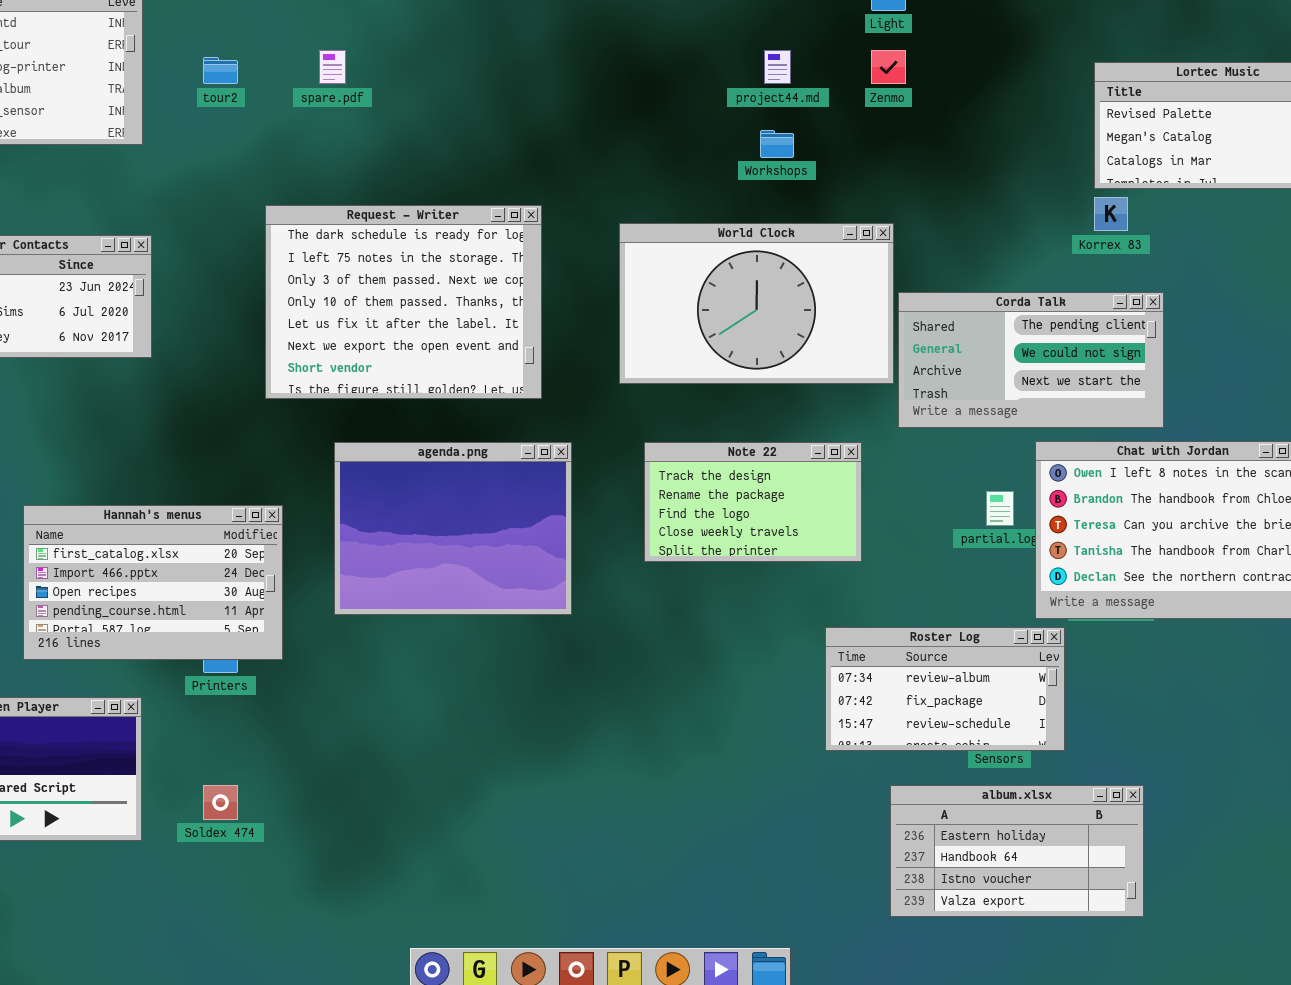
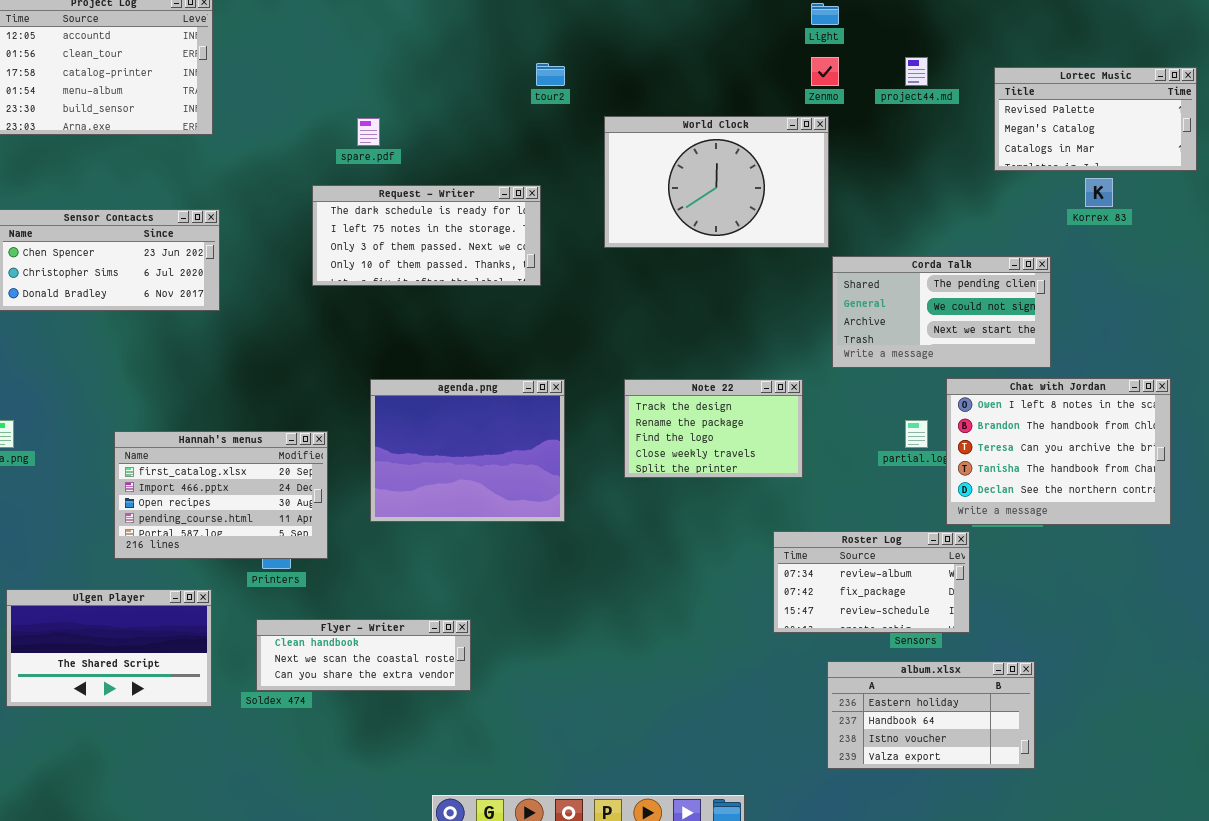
spare.pdf: [319,50,346,84] -> [357,118,380,146], moved
project44.md: [764,50,791,84] -> [905,57,928,86], moved
tour2: [203,57,238,84] -> [536,63,565,86], moved
Korrex 83: [1094,197,1128,231] -> [1085,178,1113,207], moved
Request - Writer: [265,205,542,399] -> [312,185,541,286], resized
World Clock: [619,223,894,384] -> [604,116,829,248], moved
Flyer - Writer: none -> [256,619,471,691], opened

